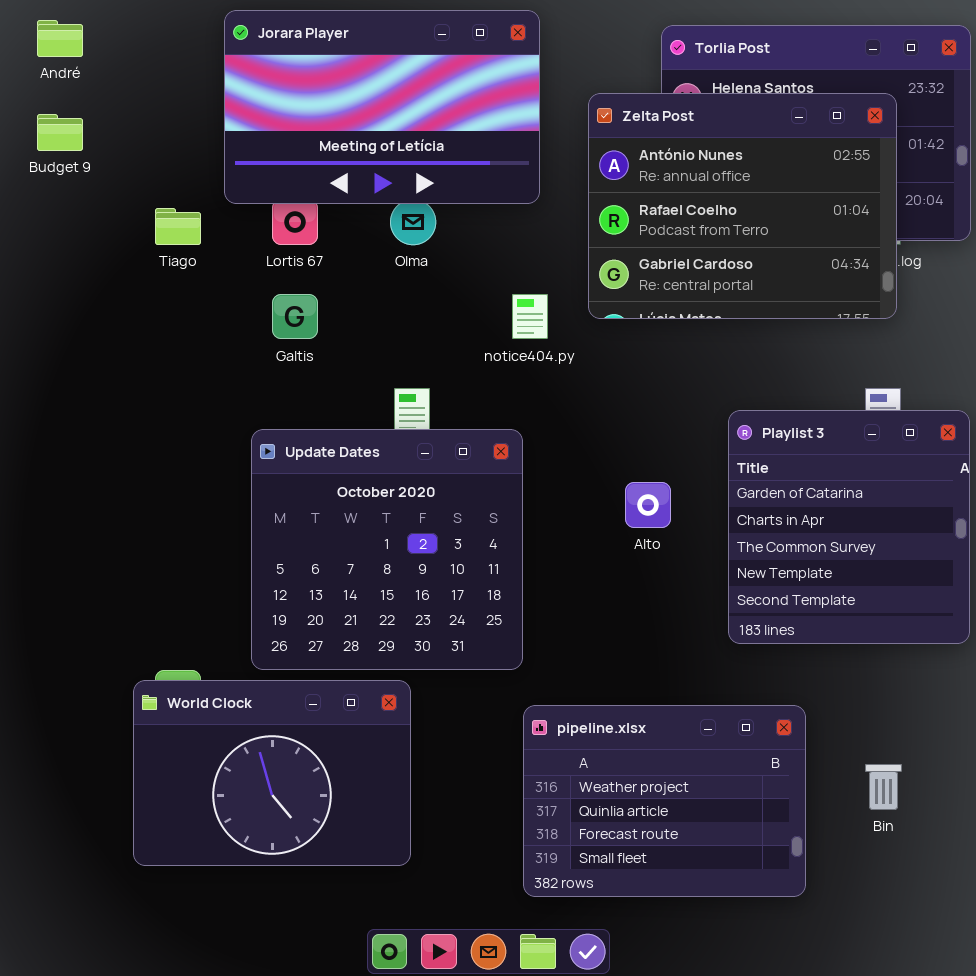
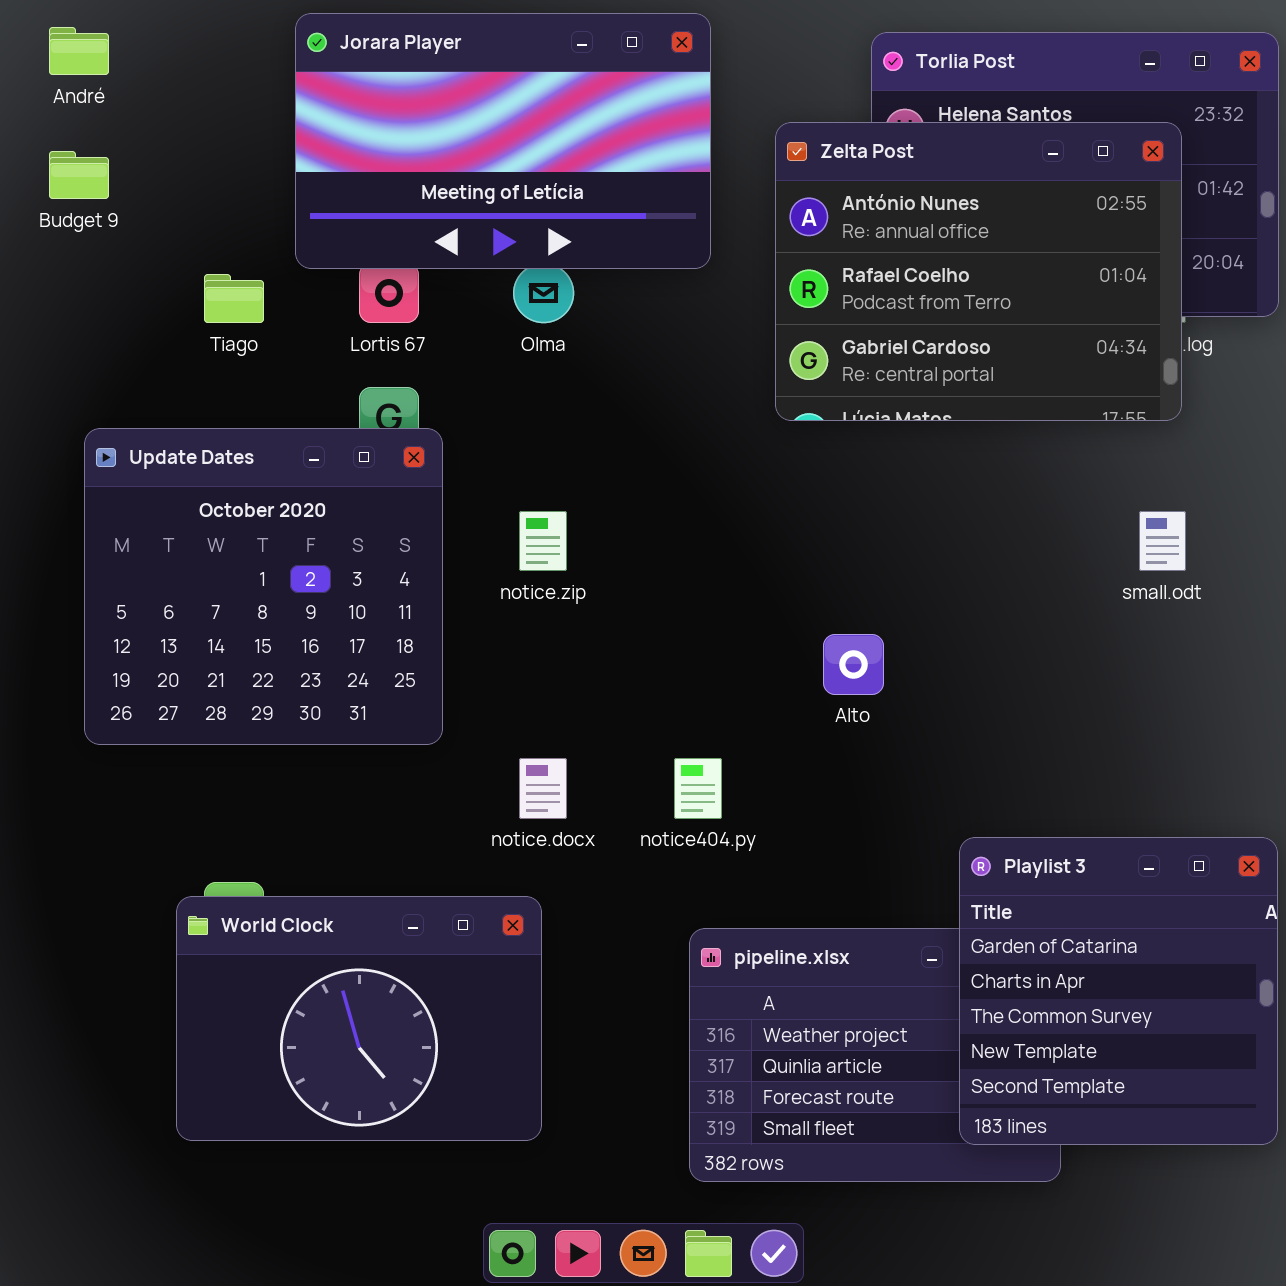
notice404.py: [512,294,548,339] -> [674,758,722,819], moved
Playlist 3: [728,410,970,644] -> [959,837,1278,1145], moved
Update Dates: [251,429,523,670] -> [84,428,443,745], moved

